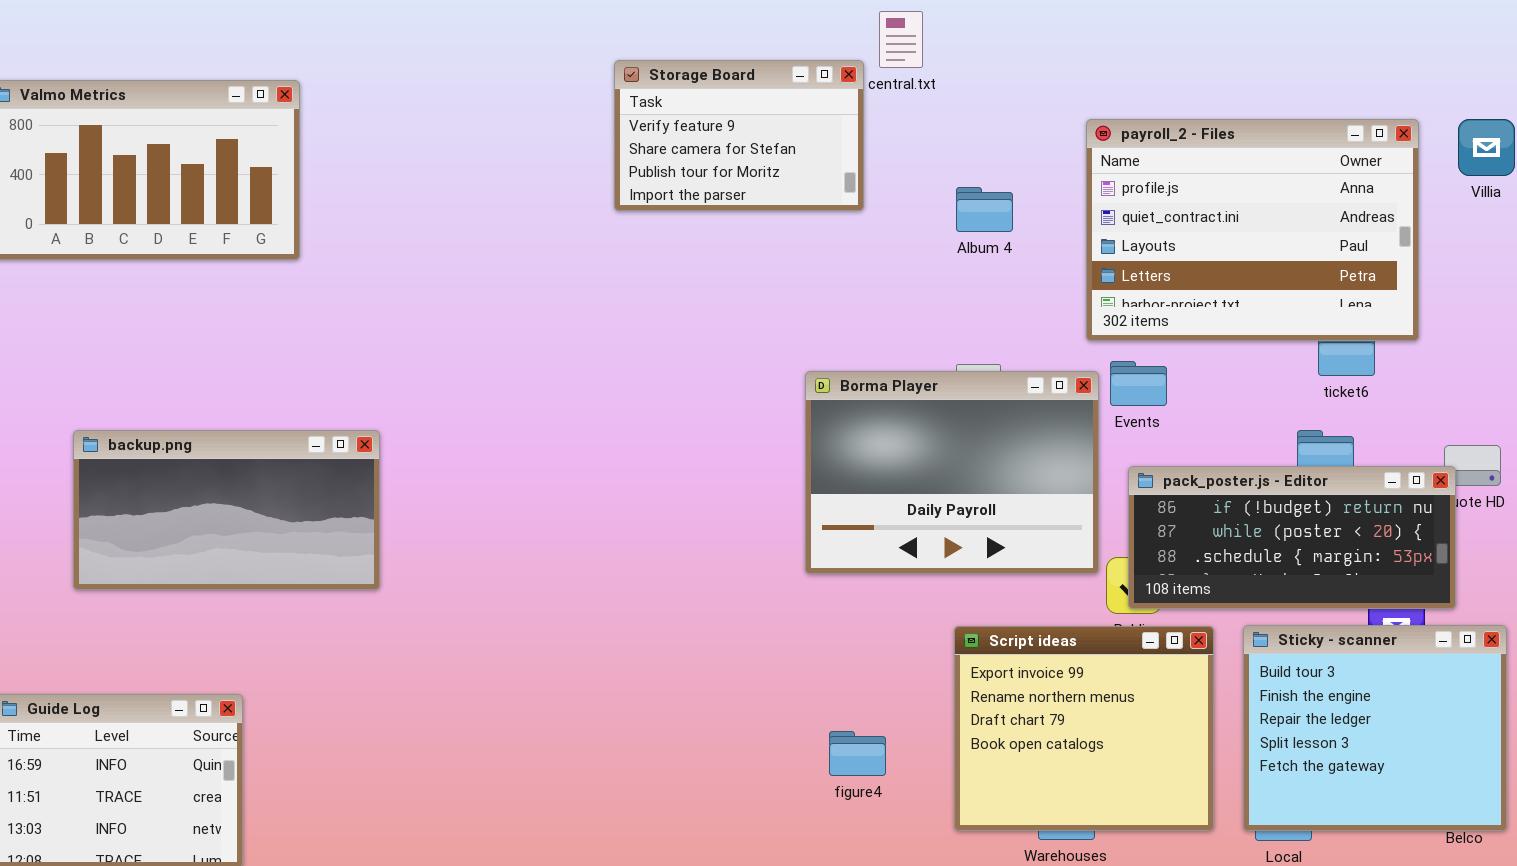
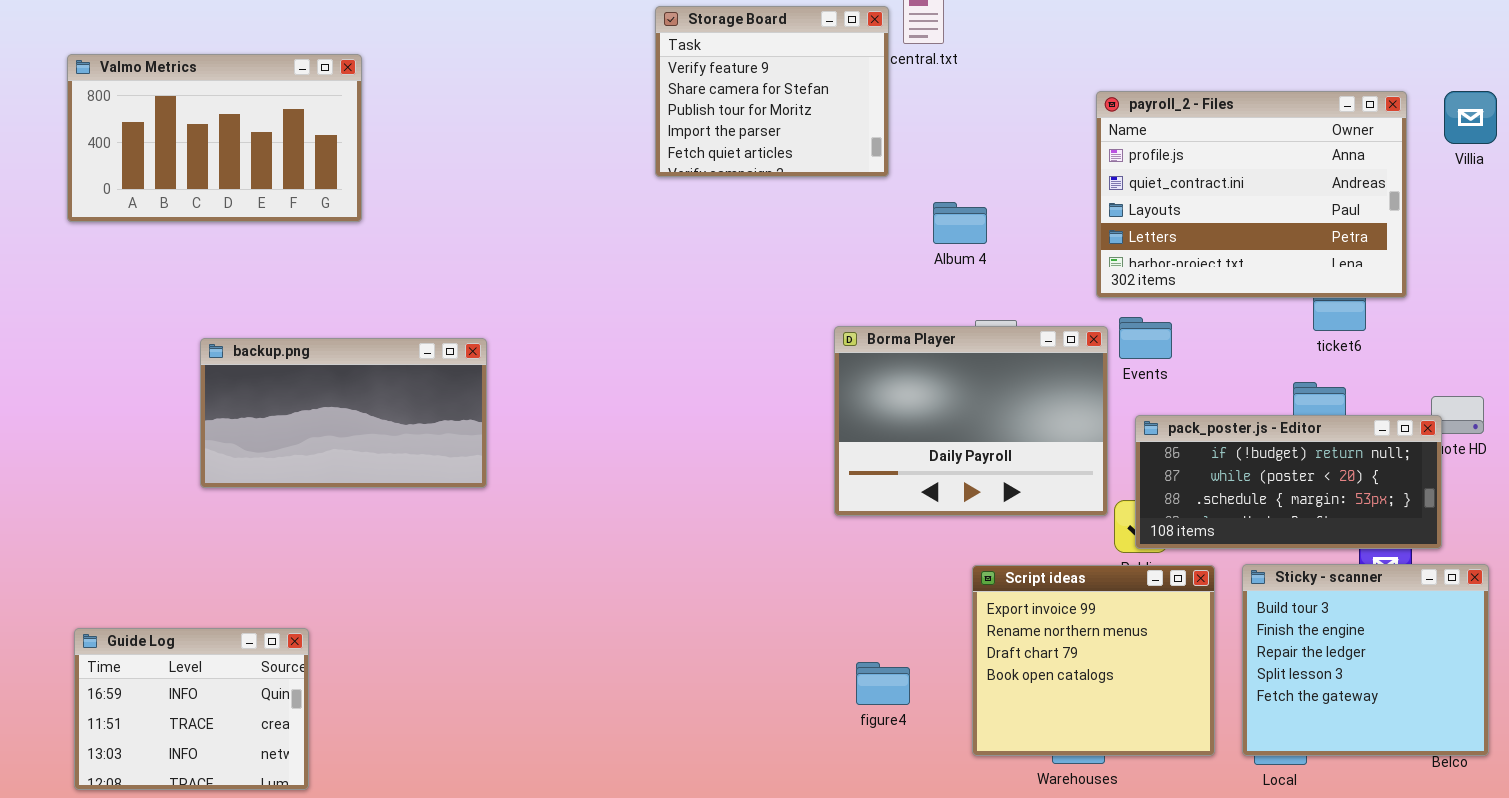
Storage Board: [614,60,864,211] -> [655,6,889,177], resized
Album 4: [956,187,1013,232] -> [933,202,987,244], moved
backup.png: [73,430,380,590] -> [200,338,487,488], moved

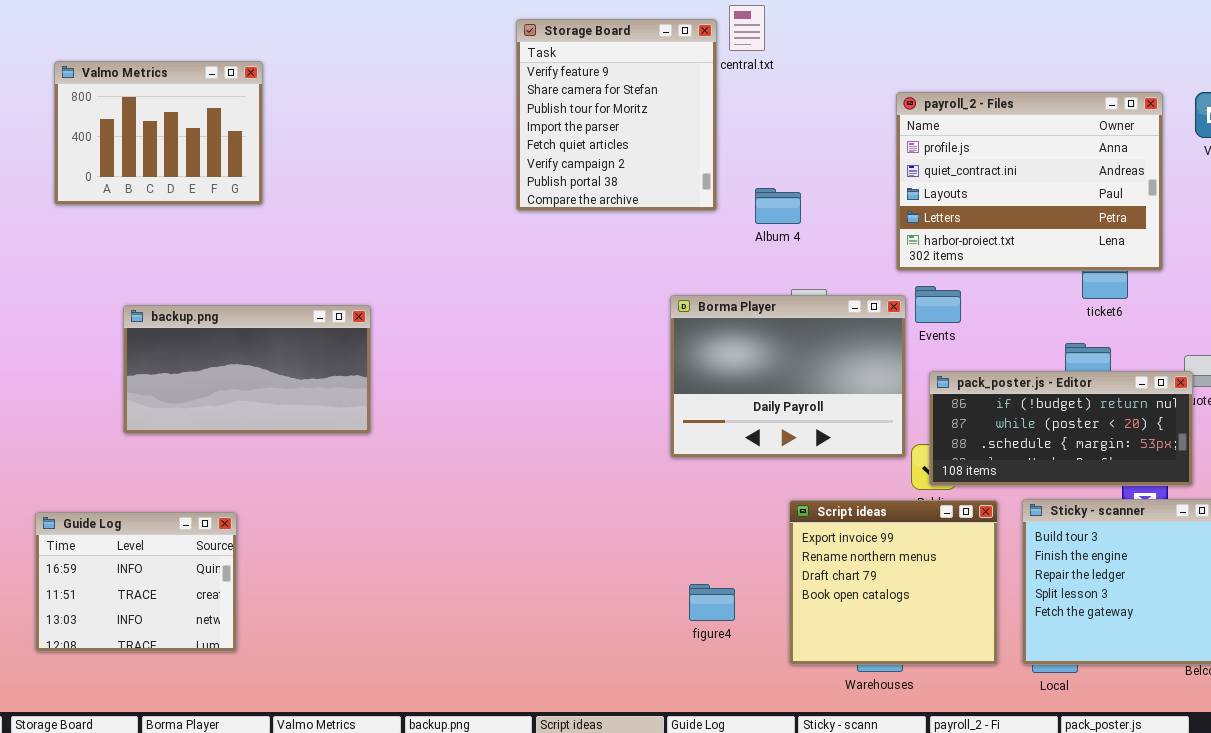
Storage Board: [655,6,889,177] -> [516,19,717,211], resized
Valmo Metrics: [67,54,362,222] -> [54,61,263,205], resized
Guide Log: [74,628,309,790] -> [35,512,237,652], moved

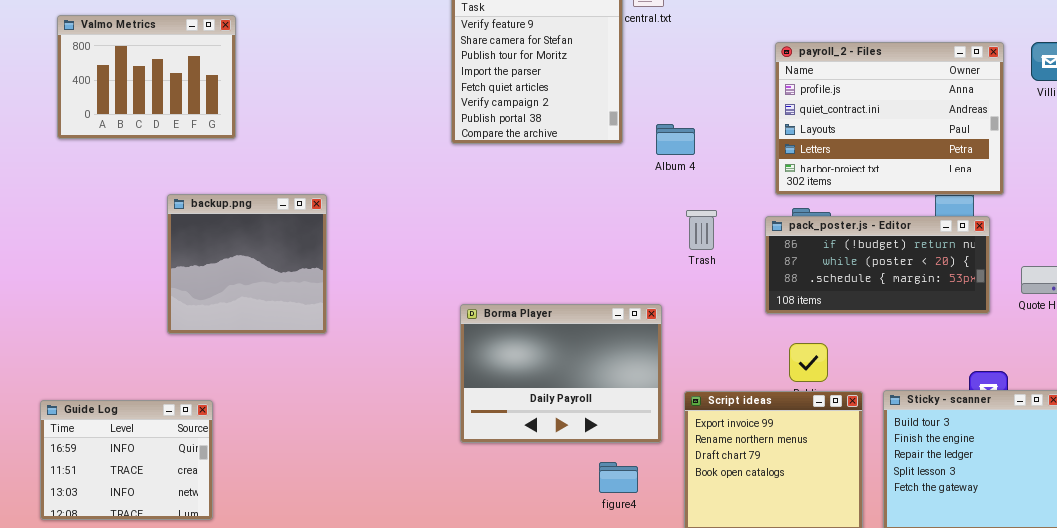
Borma Player: [670,295,906,458] -> [460,304,662,443], moved
backup.png: [123,305,371,434] -> [167,194,327,334], resized
pack_poster.js - Editor: [929,371,1193,486] -> [765,216,990,314], moved

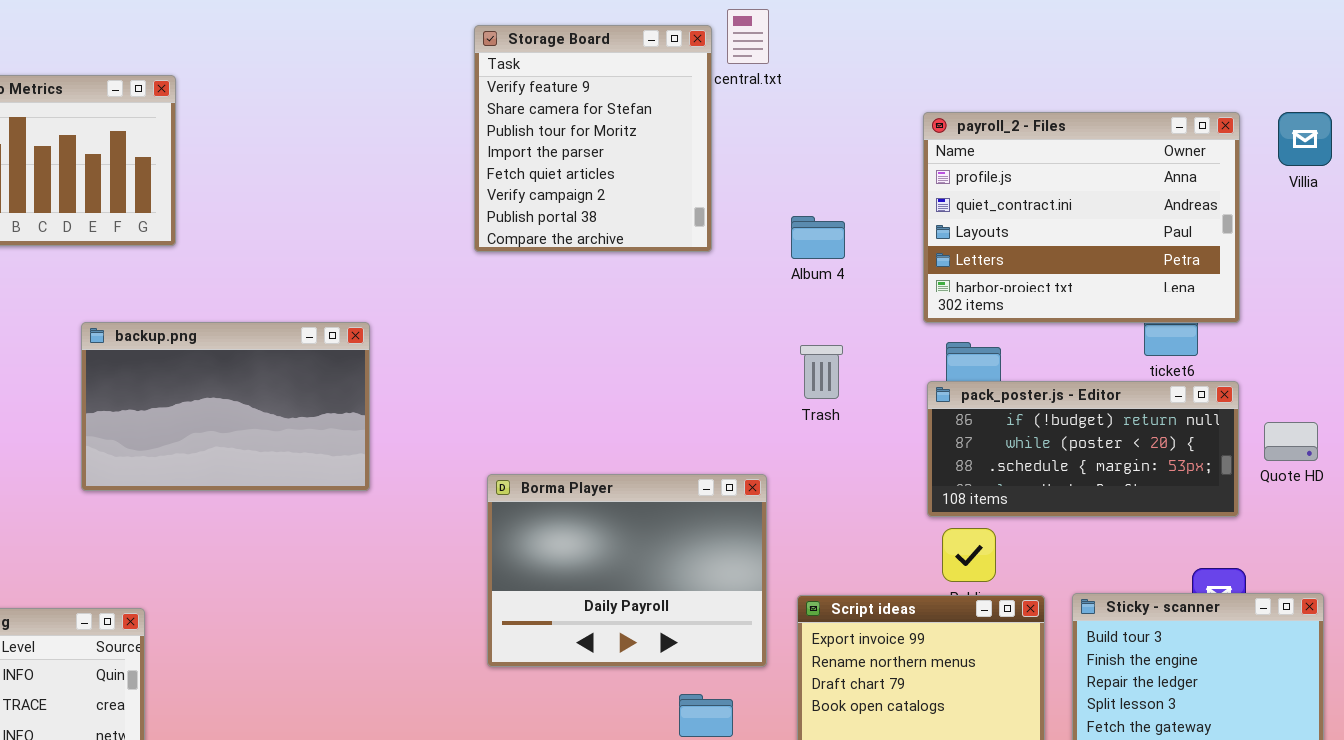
Album 4: [656,124,695,155] -> [791,216,845,259], moved
backup.png: [167,194,327,334] -> [81,322,370,491], resized
pack_poster.js - Editor: [765,216,990,314] -> [927,381,1239,517], moved

